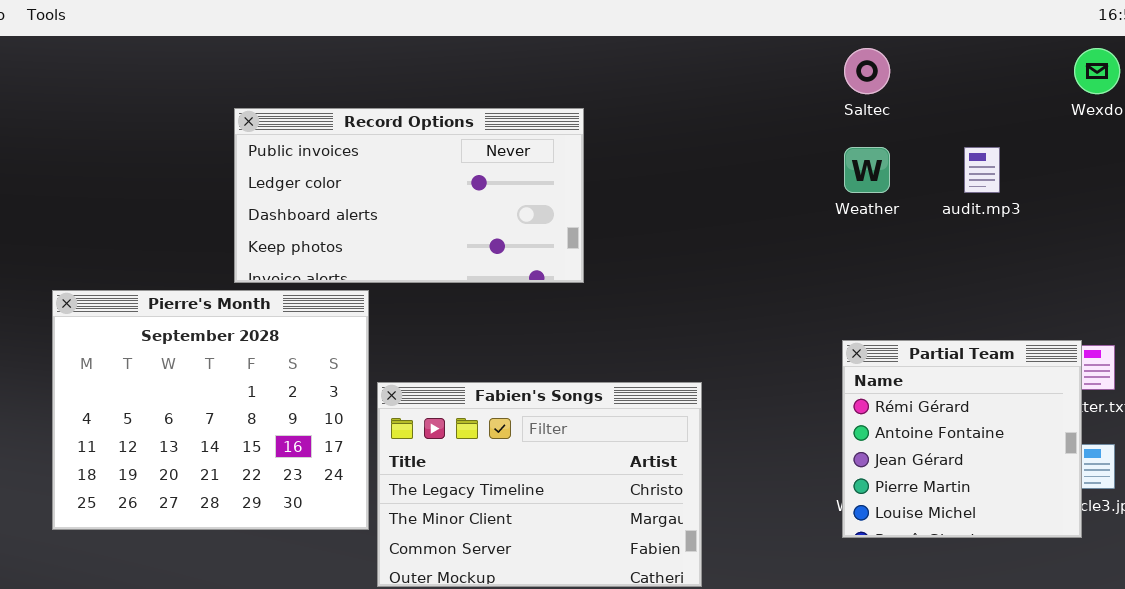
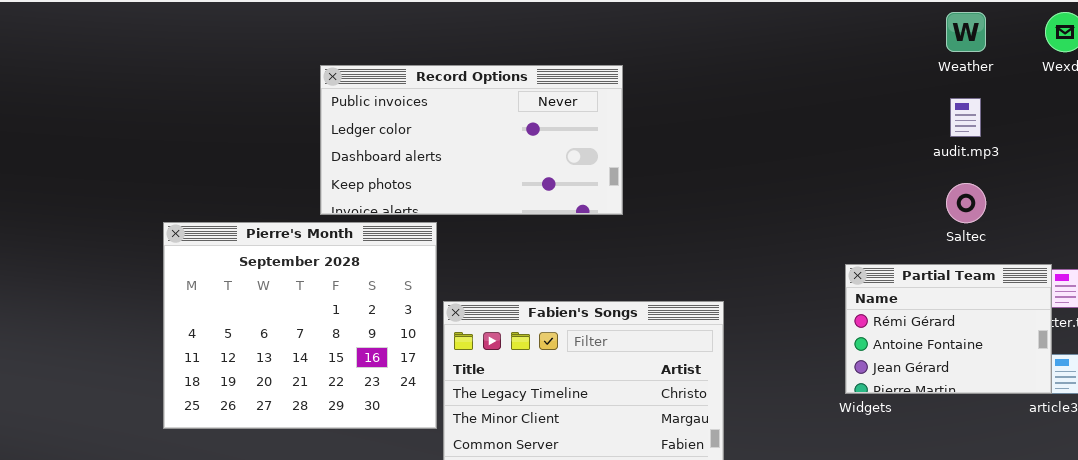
Saltec: [844,48,890,94] -> [946,183,986,223], moved
Weather: [844,147,890,193] -> [946,12,986,52], moved
Partial Team: [842,340,1082,538] -> [845,264,1052,394], resized

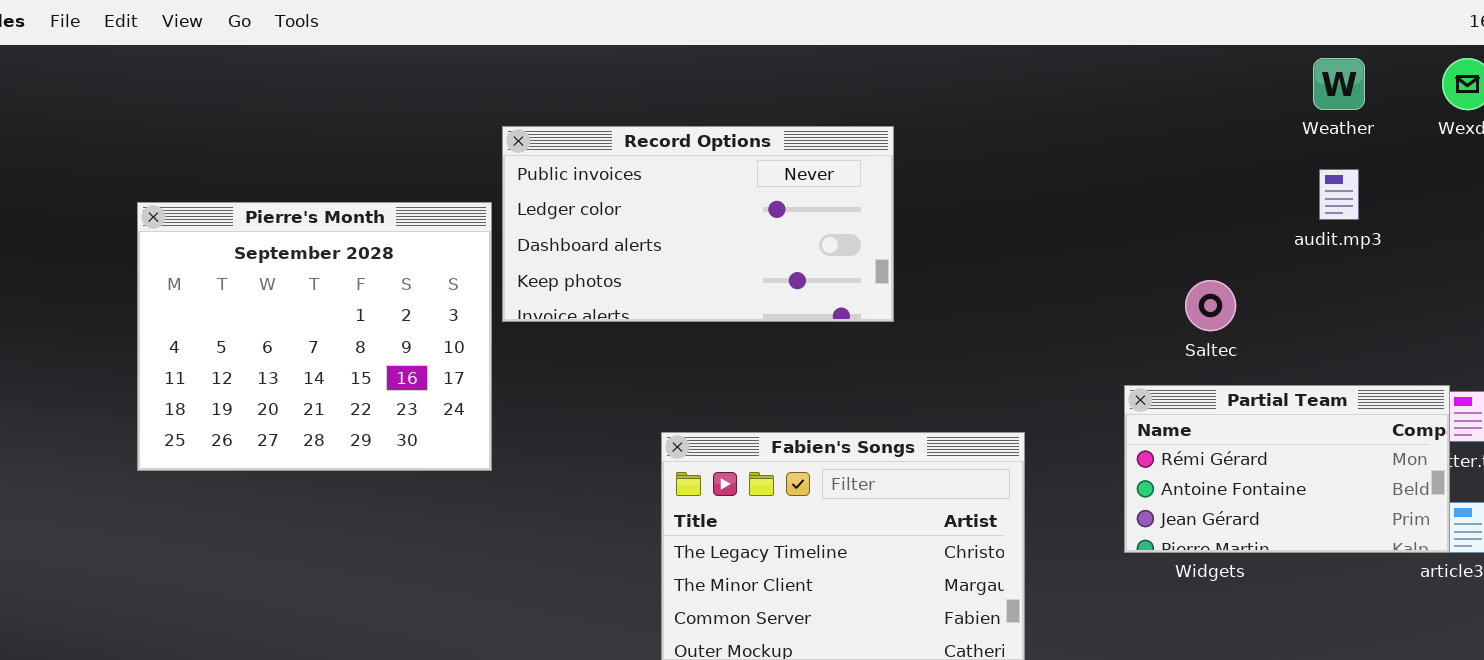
Saltec: [946,183,986,223] -> [1185,280,1236,331], moved
Pierre's Month: [163,222,437,429] -> [137,202,492,471], moved
Partial Team: [845,264,1052,394] -> [1124,385,1450,553], resized

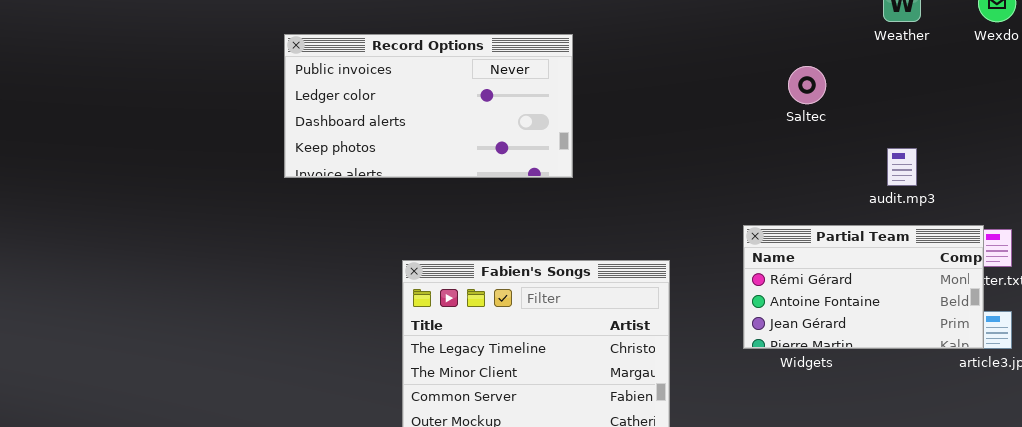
audit.mp3: [1319,169,1359,220] -> [887,148,917,186], moved
Pierre's Month: [137,202,492,471] -> none, closed
Saltec: [1185,280,1236,331] -> [788,66,826,104], moved

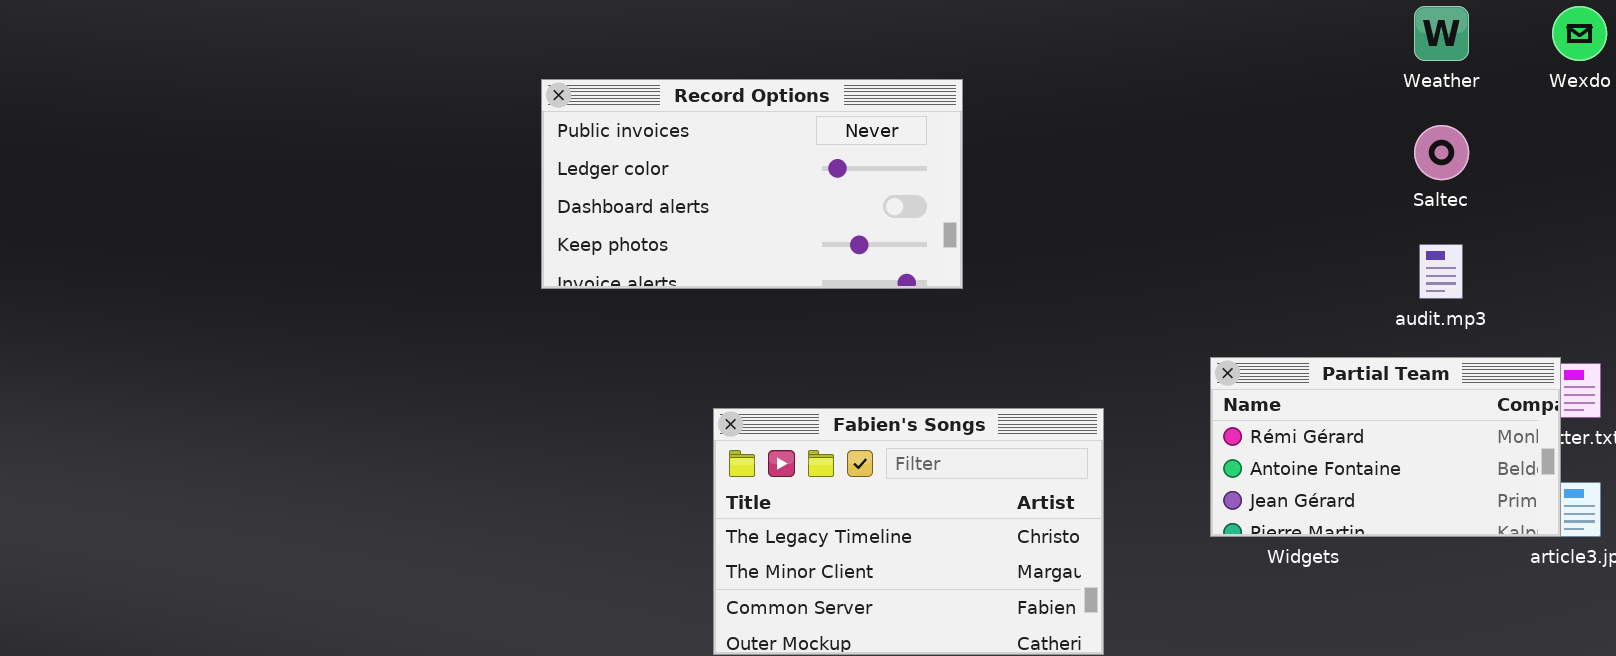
Saltec: [788,66,826,104] -> [1414,125,1469,180], moved

